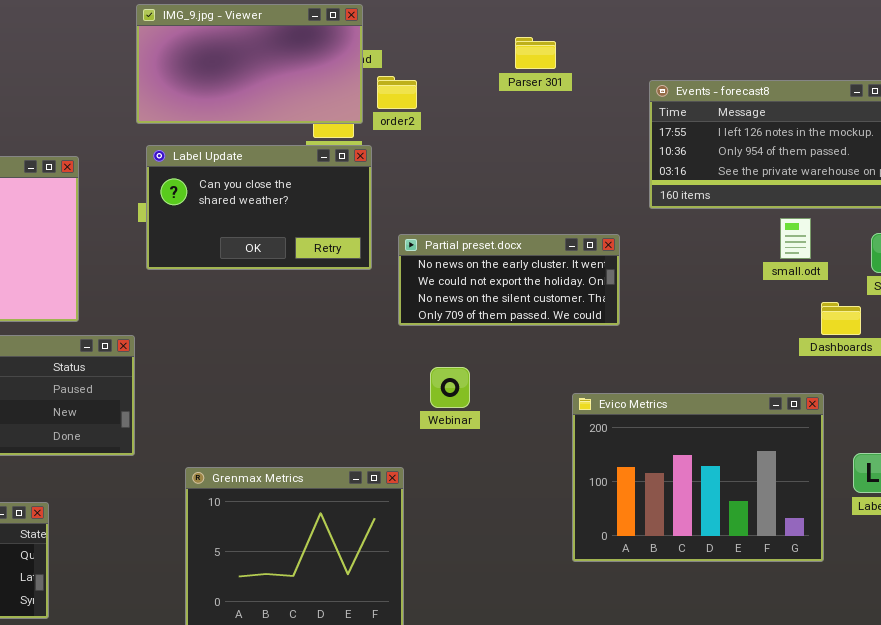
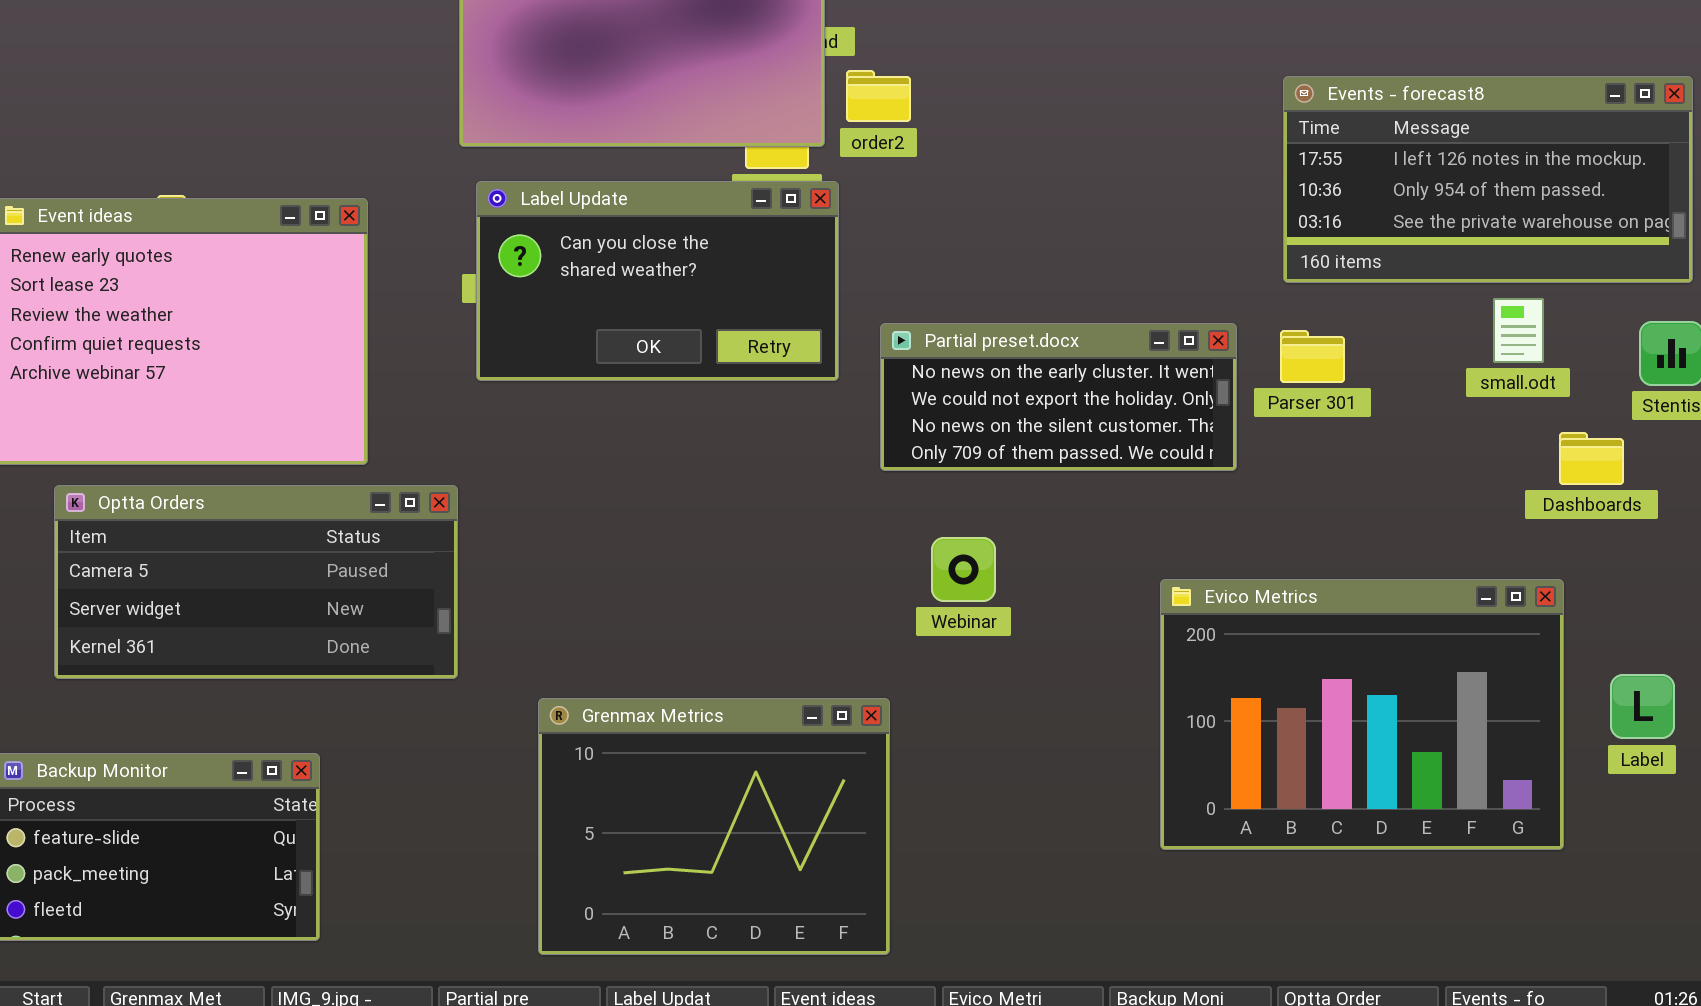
Parser 301: [515,37,556,69] -> [1280,330,1345,383], moved

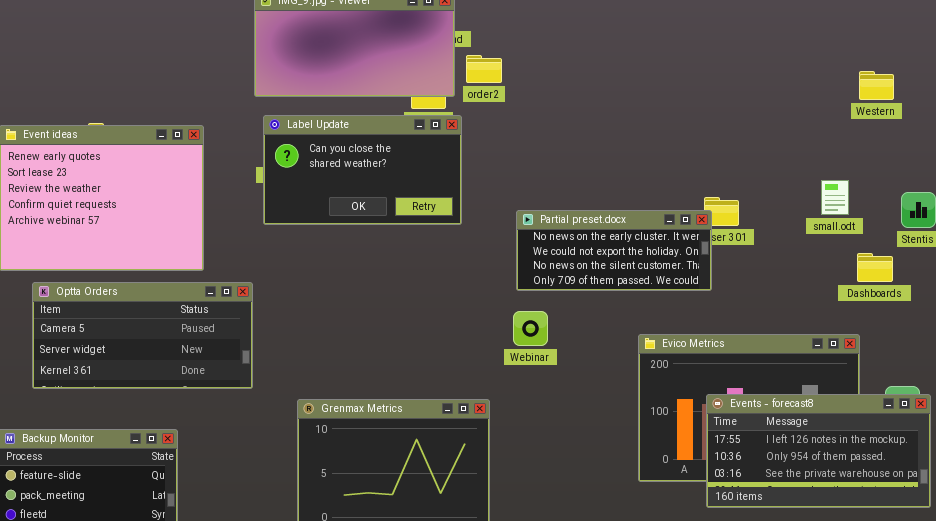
Events - forecast8: [1283,76,1693,283] -> [706,394,931,508], moved
Partial preset.docx: [880,323,1237,471] -> [516,210,712,291], moved

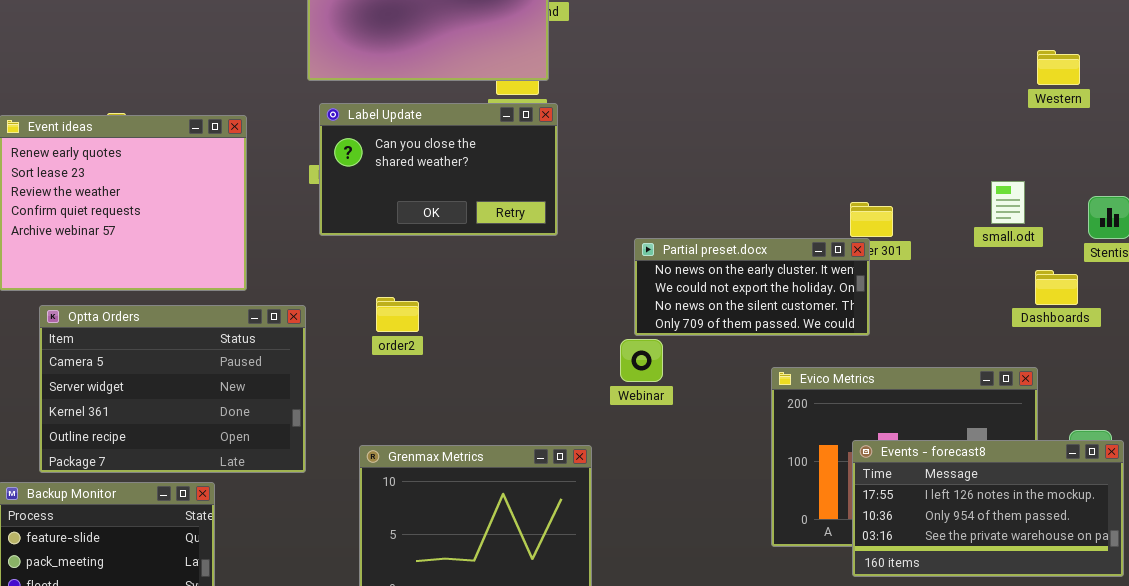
order2: [466,55,502,83] -> [376,297,419,332], moved
Partial preset.docx: [516,210,712,291] -> [634,238,870,336], moved
Optta Orders: [32,282,253,389] -> [39,305,306,473], resized

